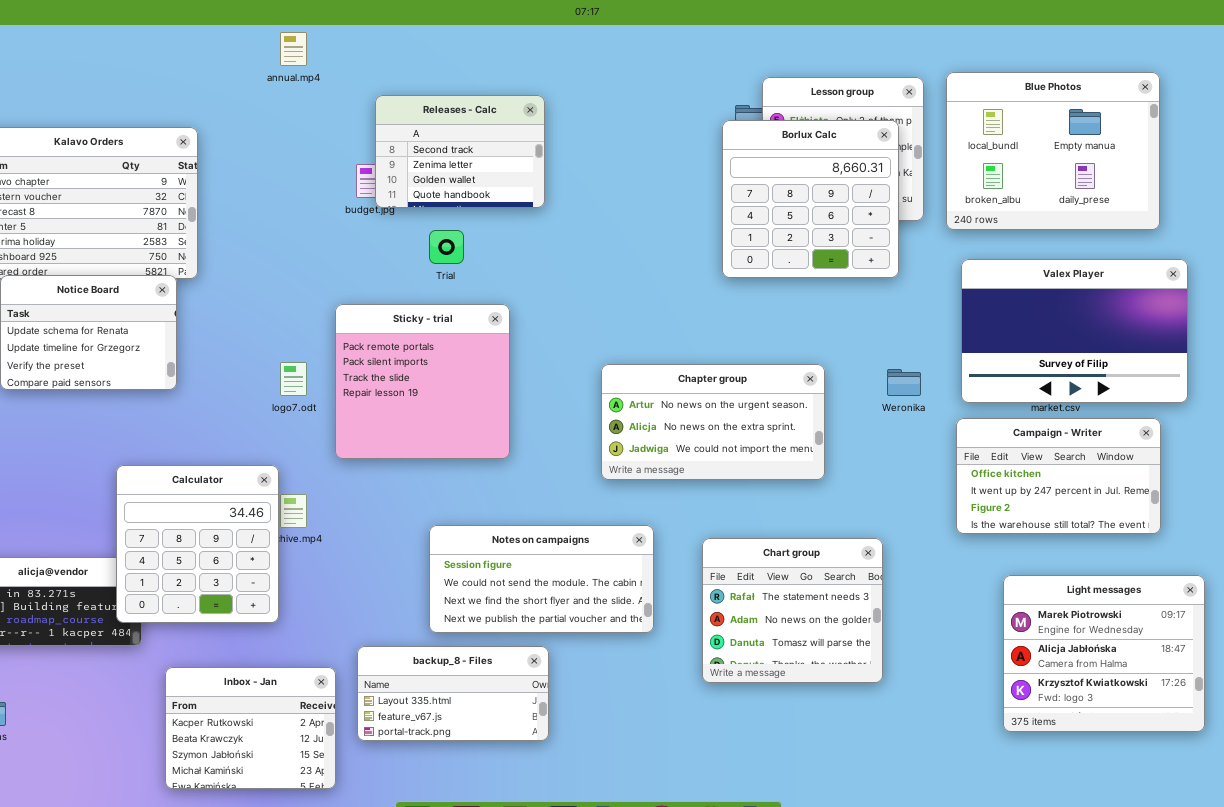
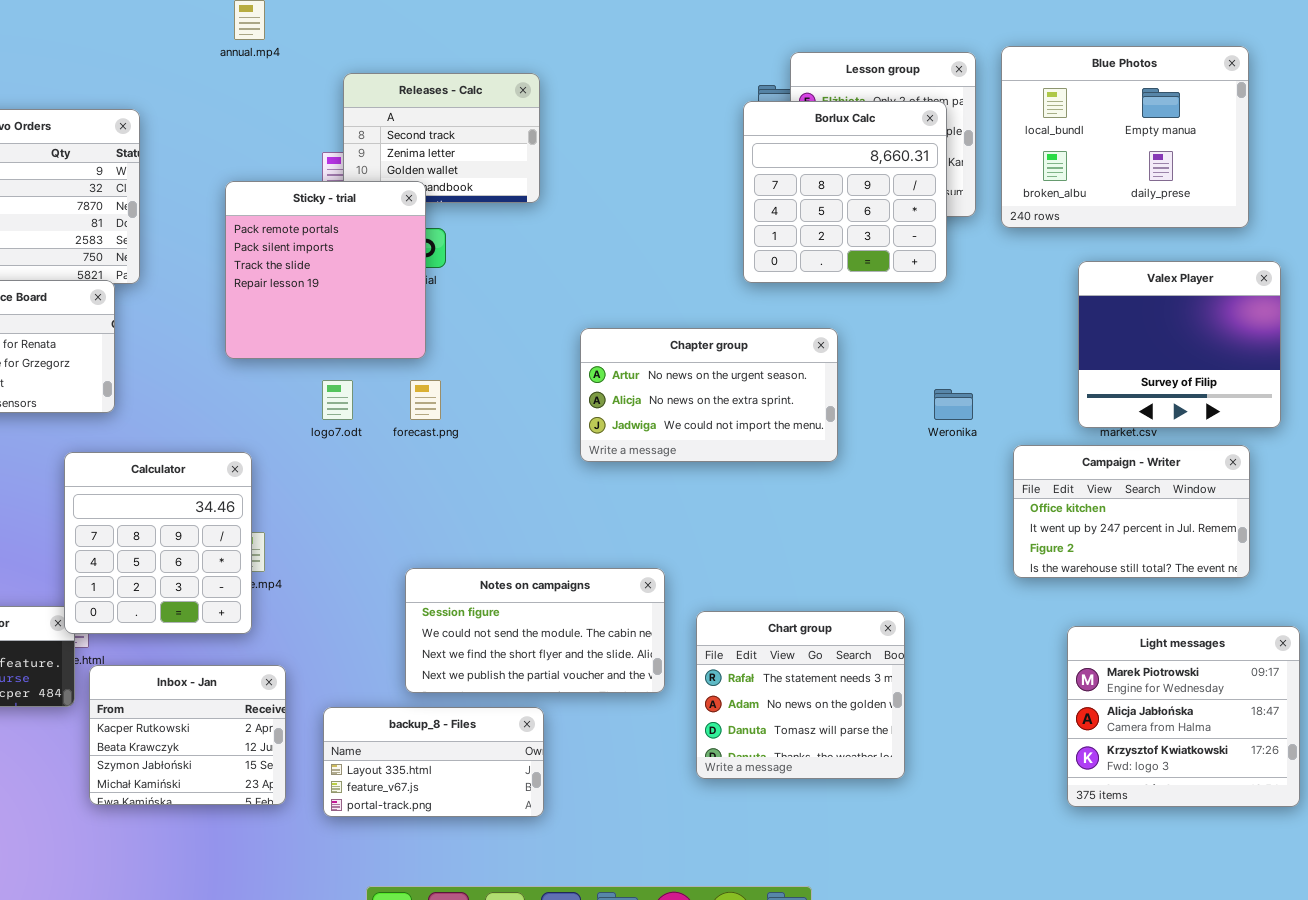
Valex Player: [961,259,1188,403] -> [1078,261,1281,428], resized
Sticky - trial: [335,304,510,459] -> [225,181,426,359], moved
logo7.odt: [280,362,307,396] -> [322,380,353,420], moved
Chapter group: [601,364,825,480] -> [580,328,838,462], moved
Calculator: [116,465,279,623] -> [64,452,252,634], moved
Chart group: [702,538,883,683] -> [696,611,905,779], moved
Inbox - Jan: [165,667,336,789] -> [89,665,286,805], moved

